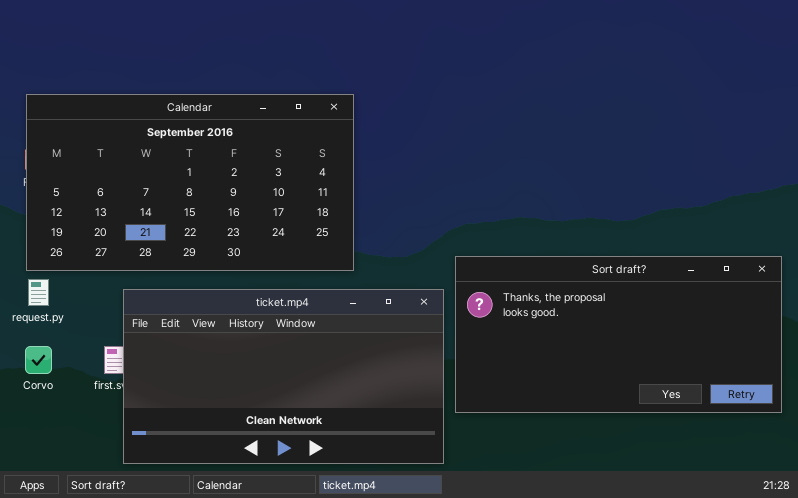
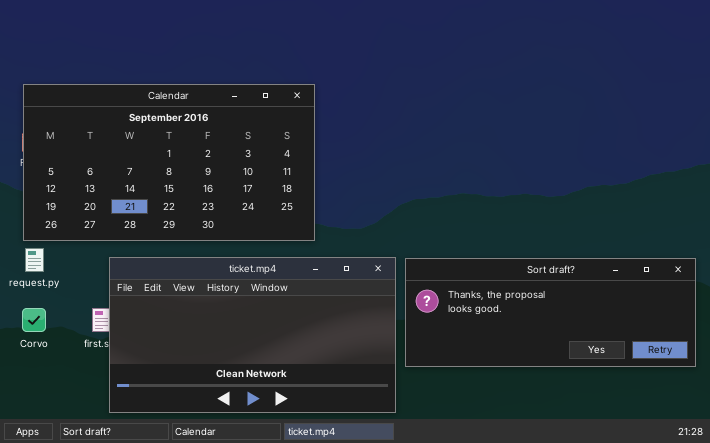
Sort draft?: [455,256,782,413] -> [405,258,696,367], resized

